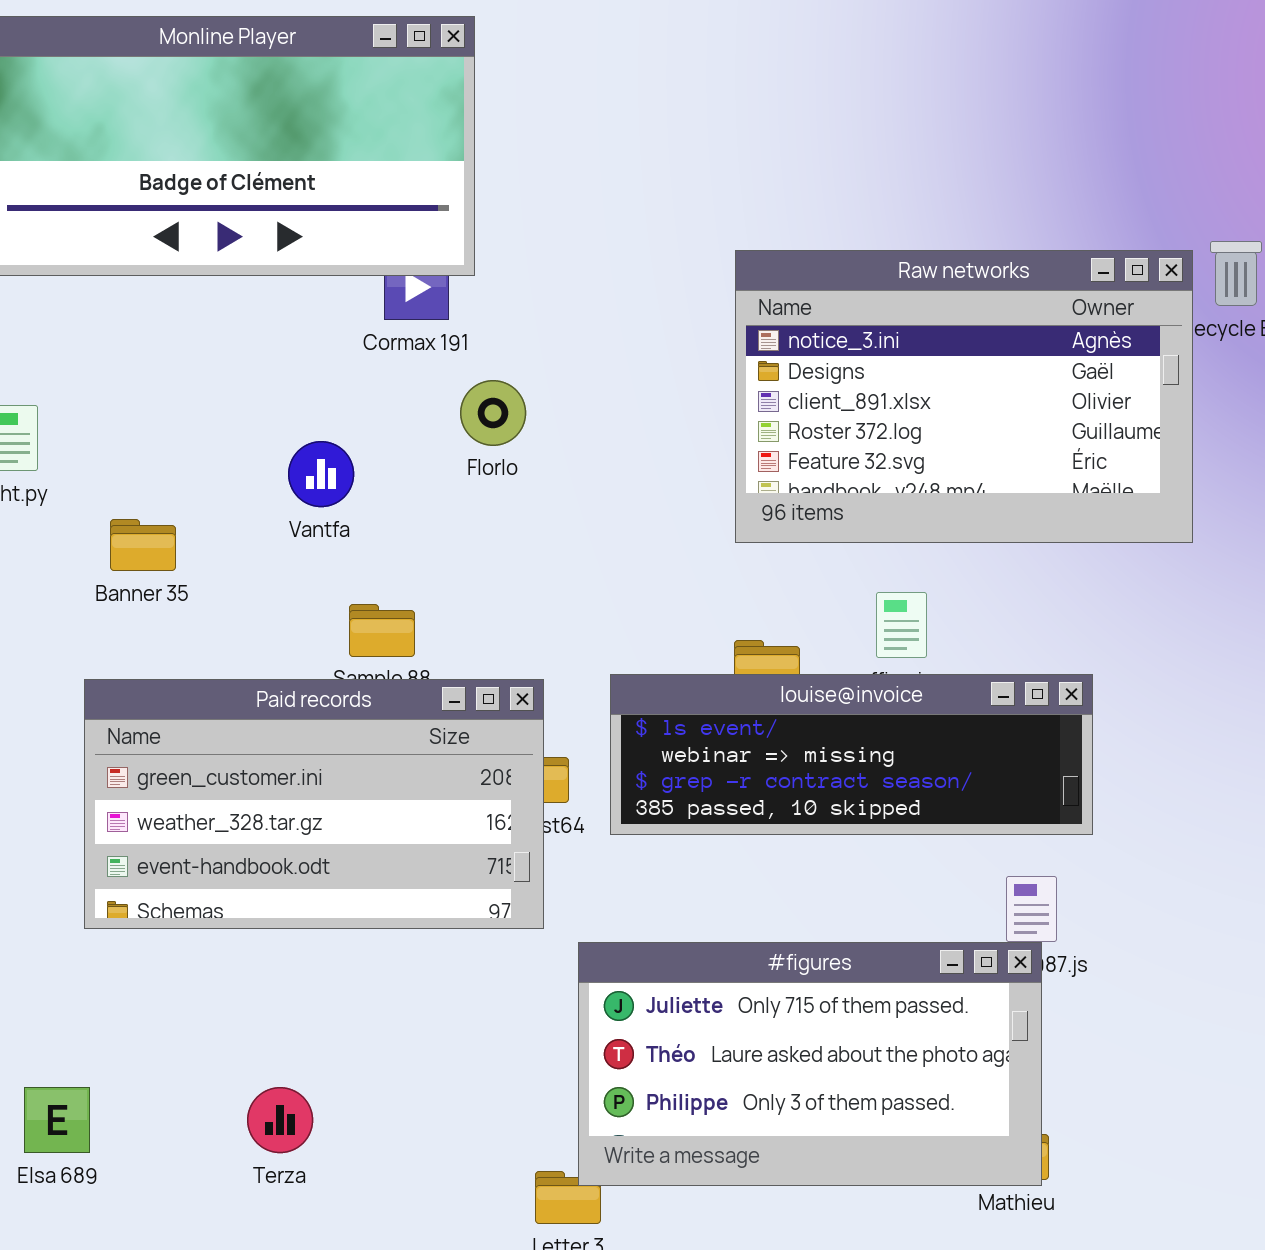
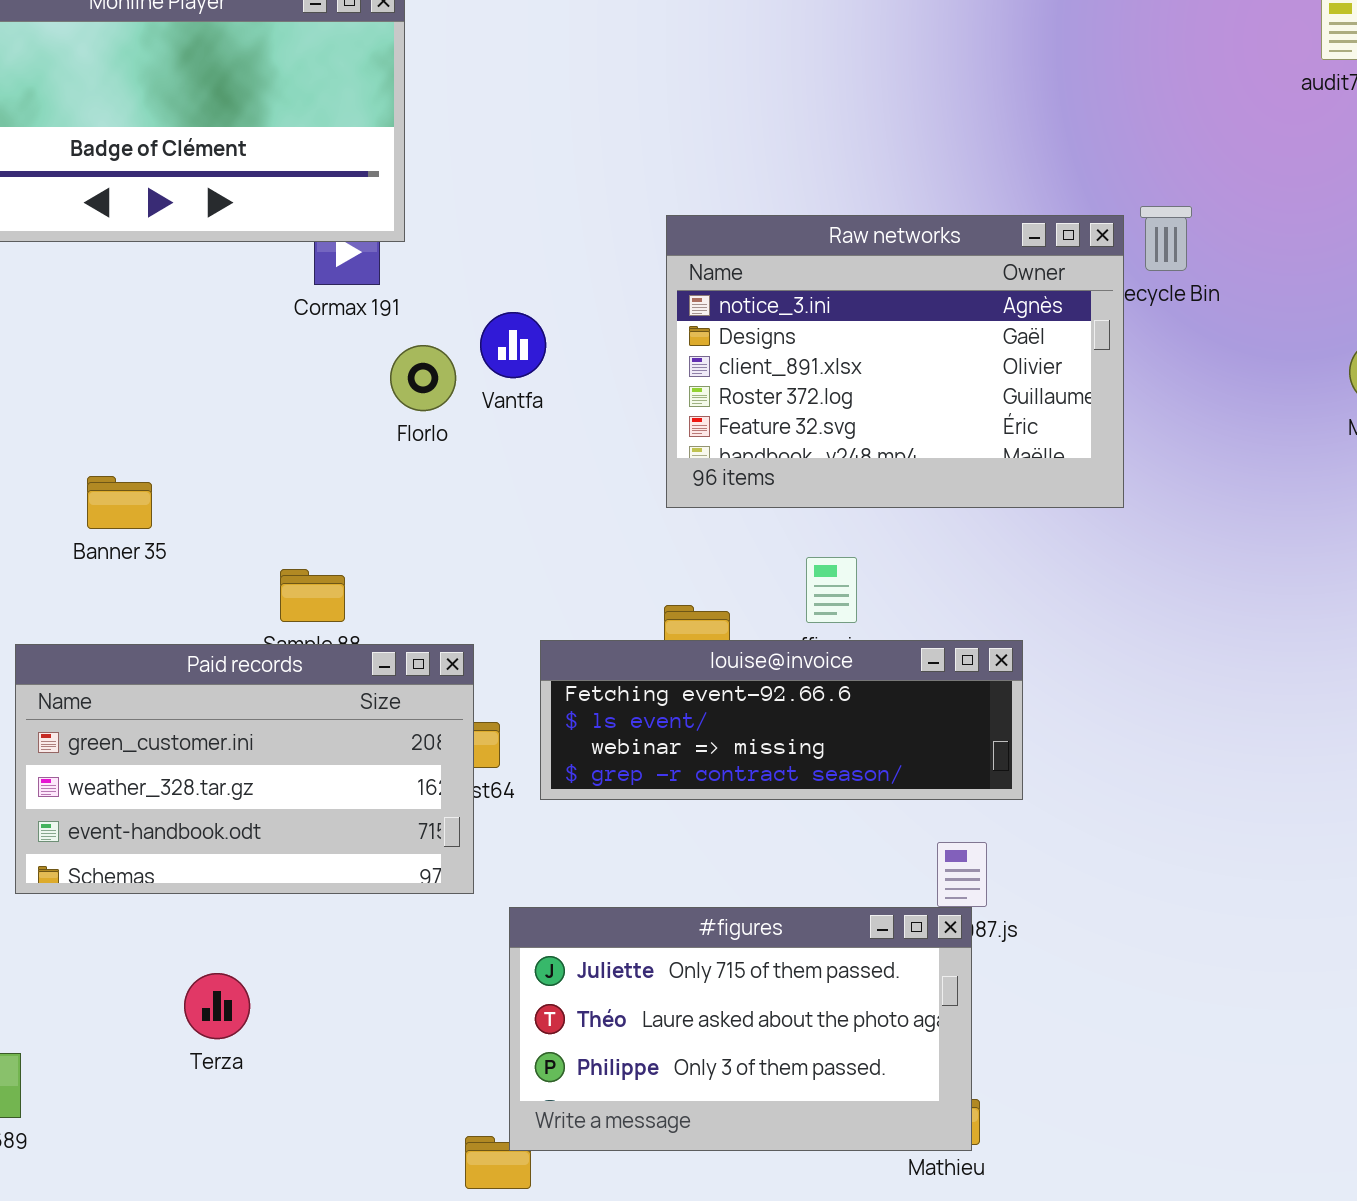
Vantfa: [288,441,354,507] -> [480,312,546,378], moved
Banner 35: [110,519,176,571] -> [87,476,152,529], moved
louise@invoice: [610,674,1093,835] -> [540,640,1023,800], scrolled up 1 row
Terza: [247,1087,313,1153] -> [184,973,250,1039], moved

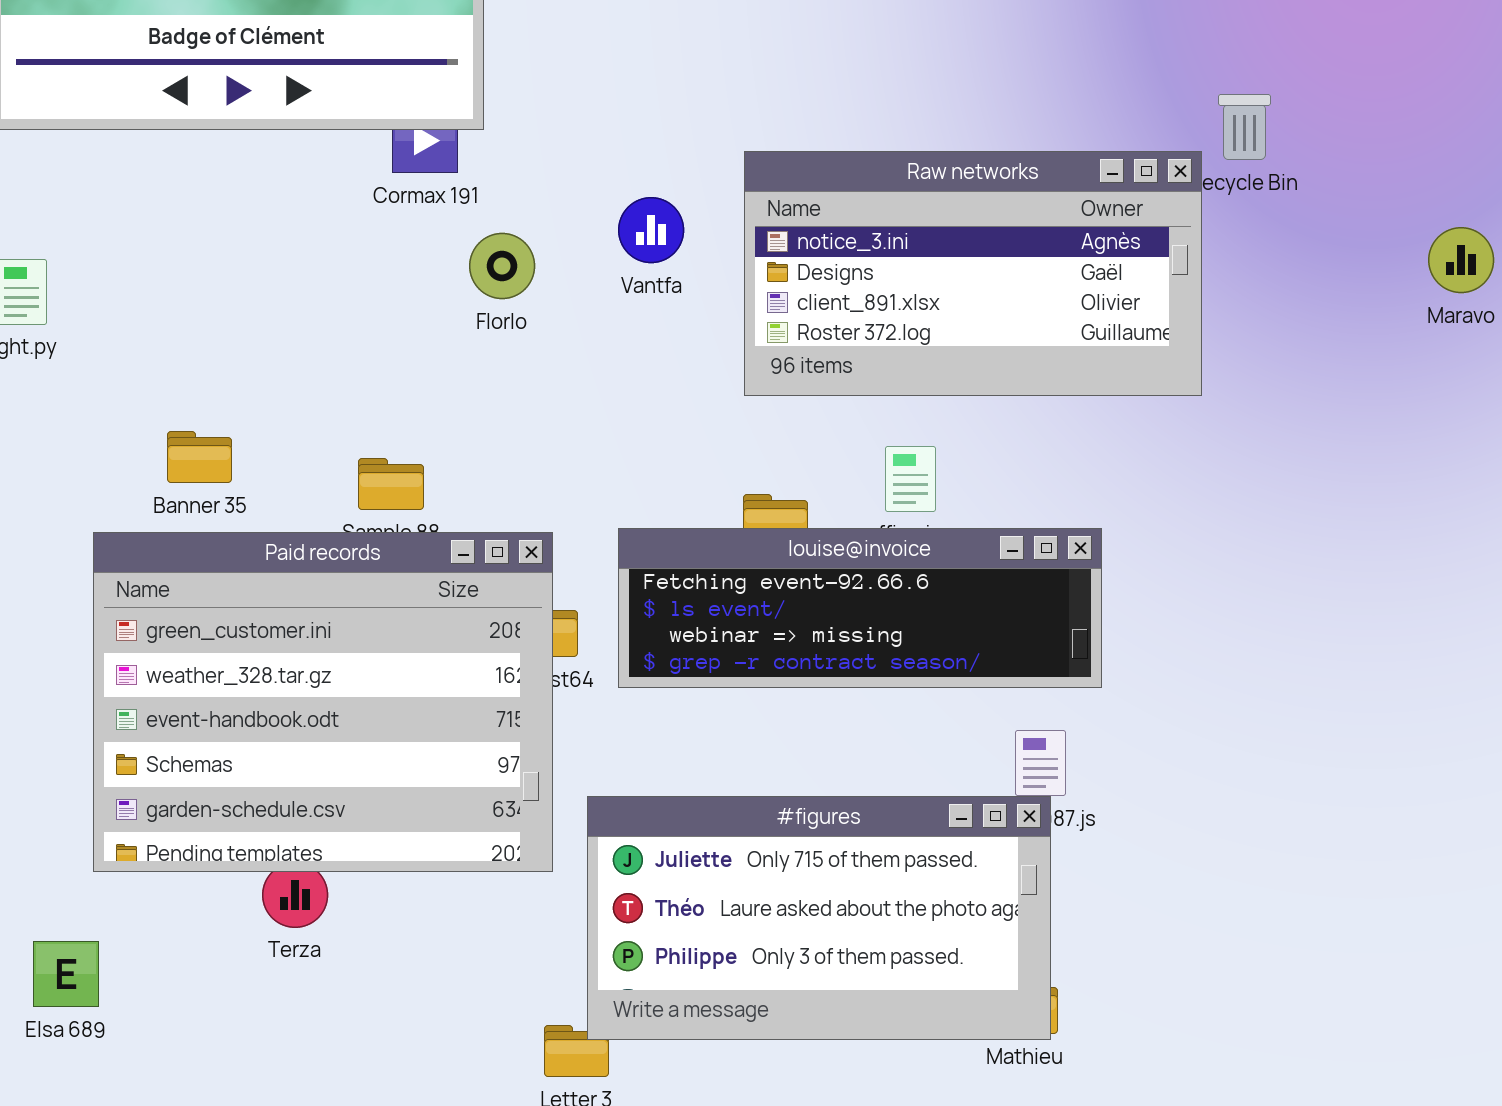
Raw networks: [666,215,1124,508] -> [744,151,1202,396], resized
Vantfa: [480,312,546,378] -> [618,197,684,263], moved
Banner 35: [87,476,152,529] -> [167,431,232,483], moved
Paid records: [15,644,474,894] -> [93,532,553,872], resized

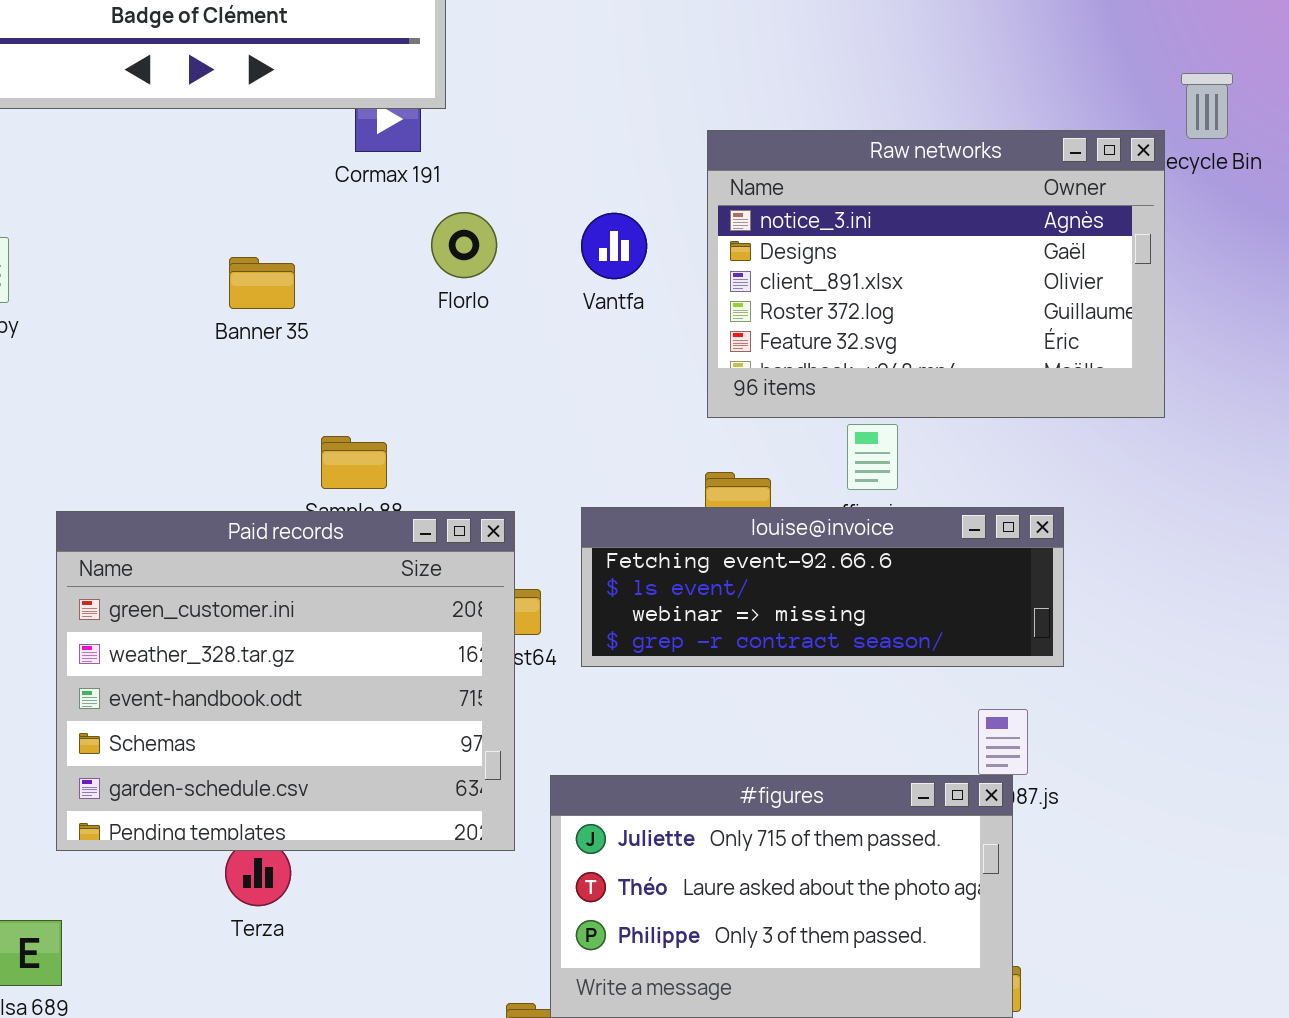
Raw networks: [744,151,1202,396] -> [707,130,1165,418], resized
Vantfa: [618,197,684,263] -> [581,213,647,279], moved
Banner 35: [167,431,232,483] -> [229,257,295,309], moved

